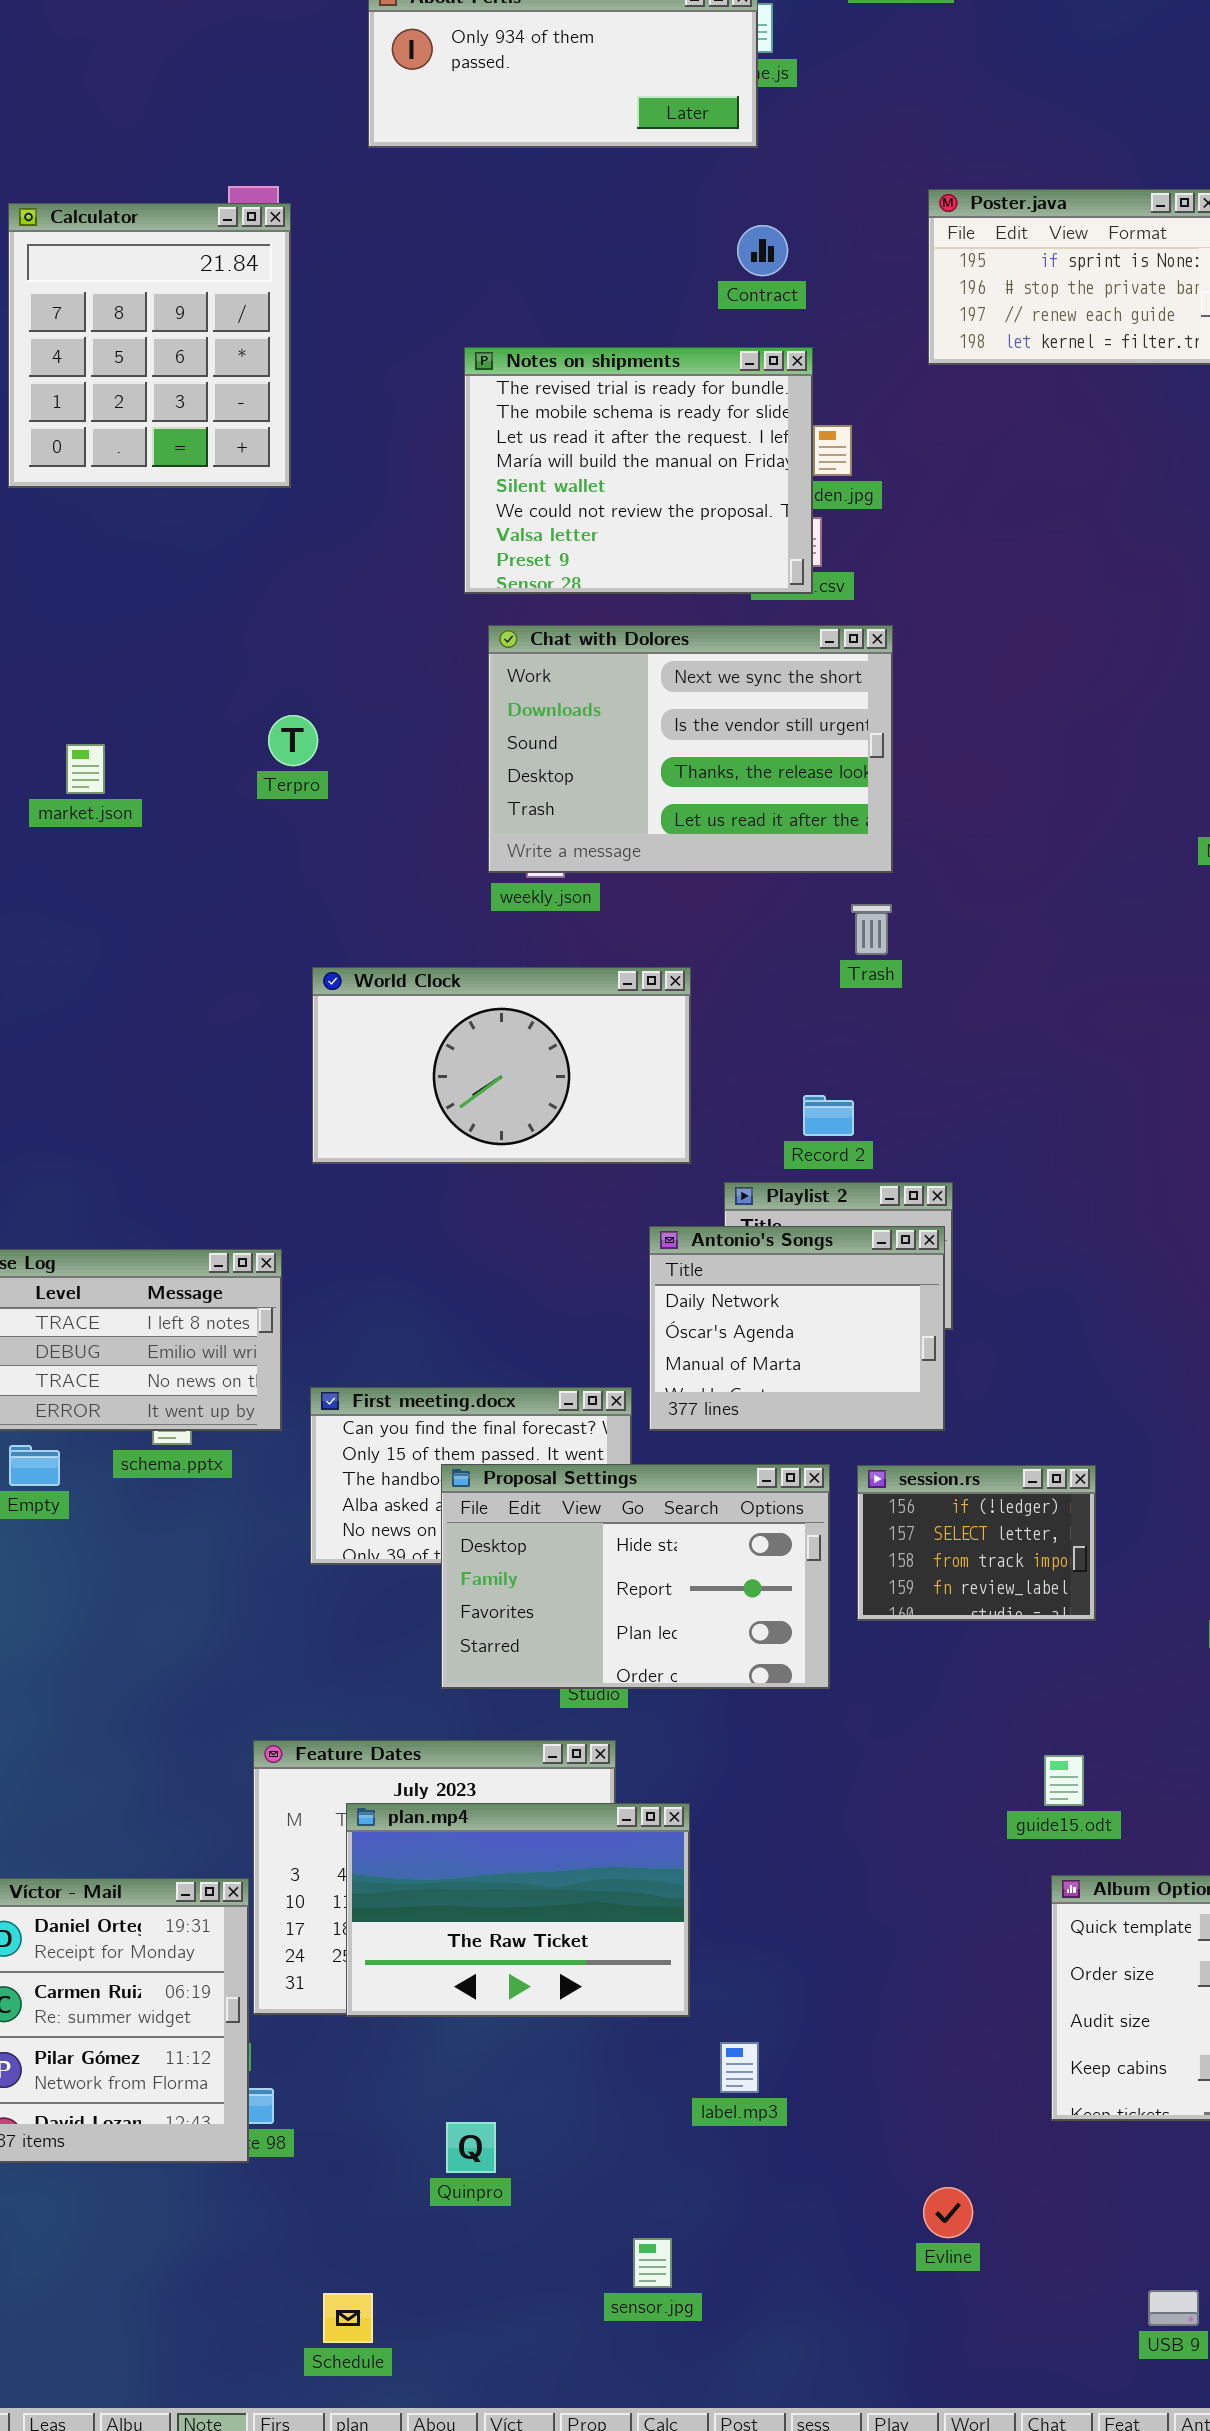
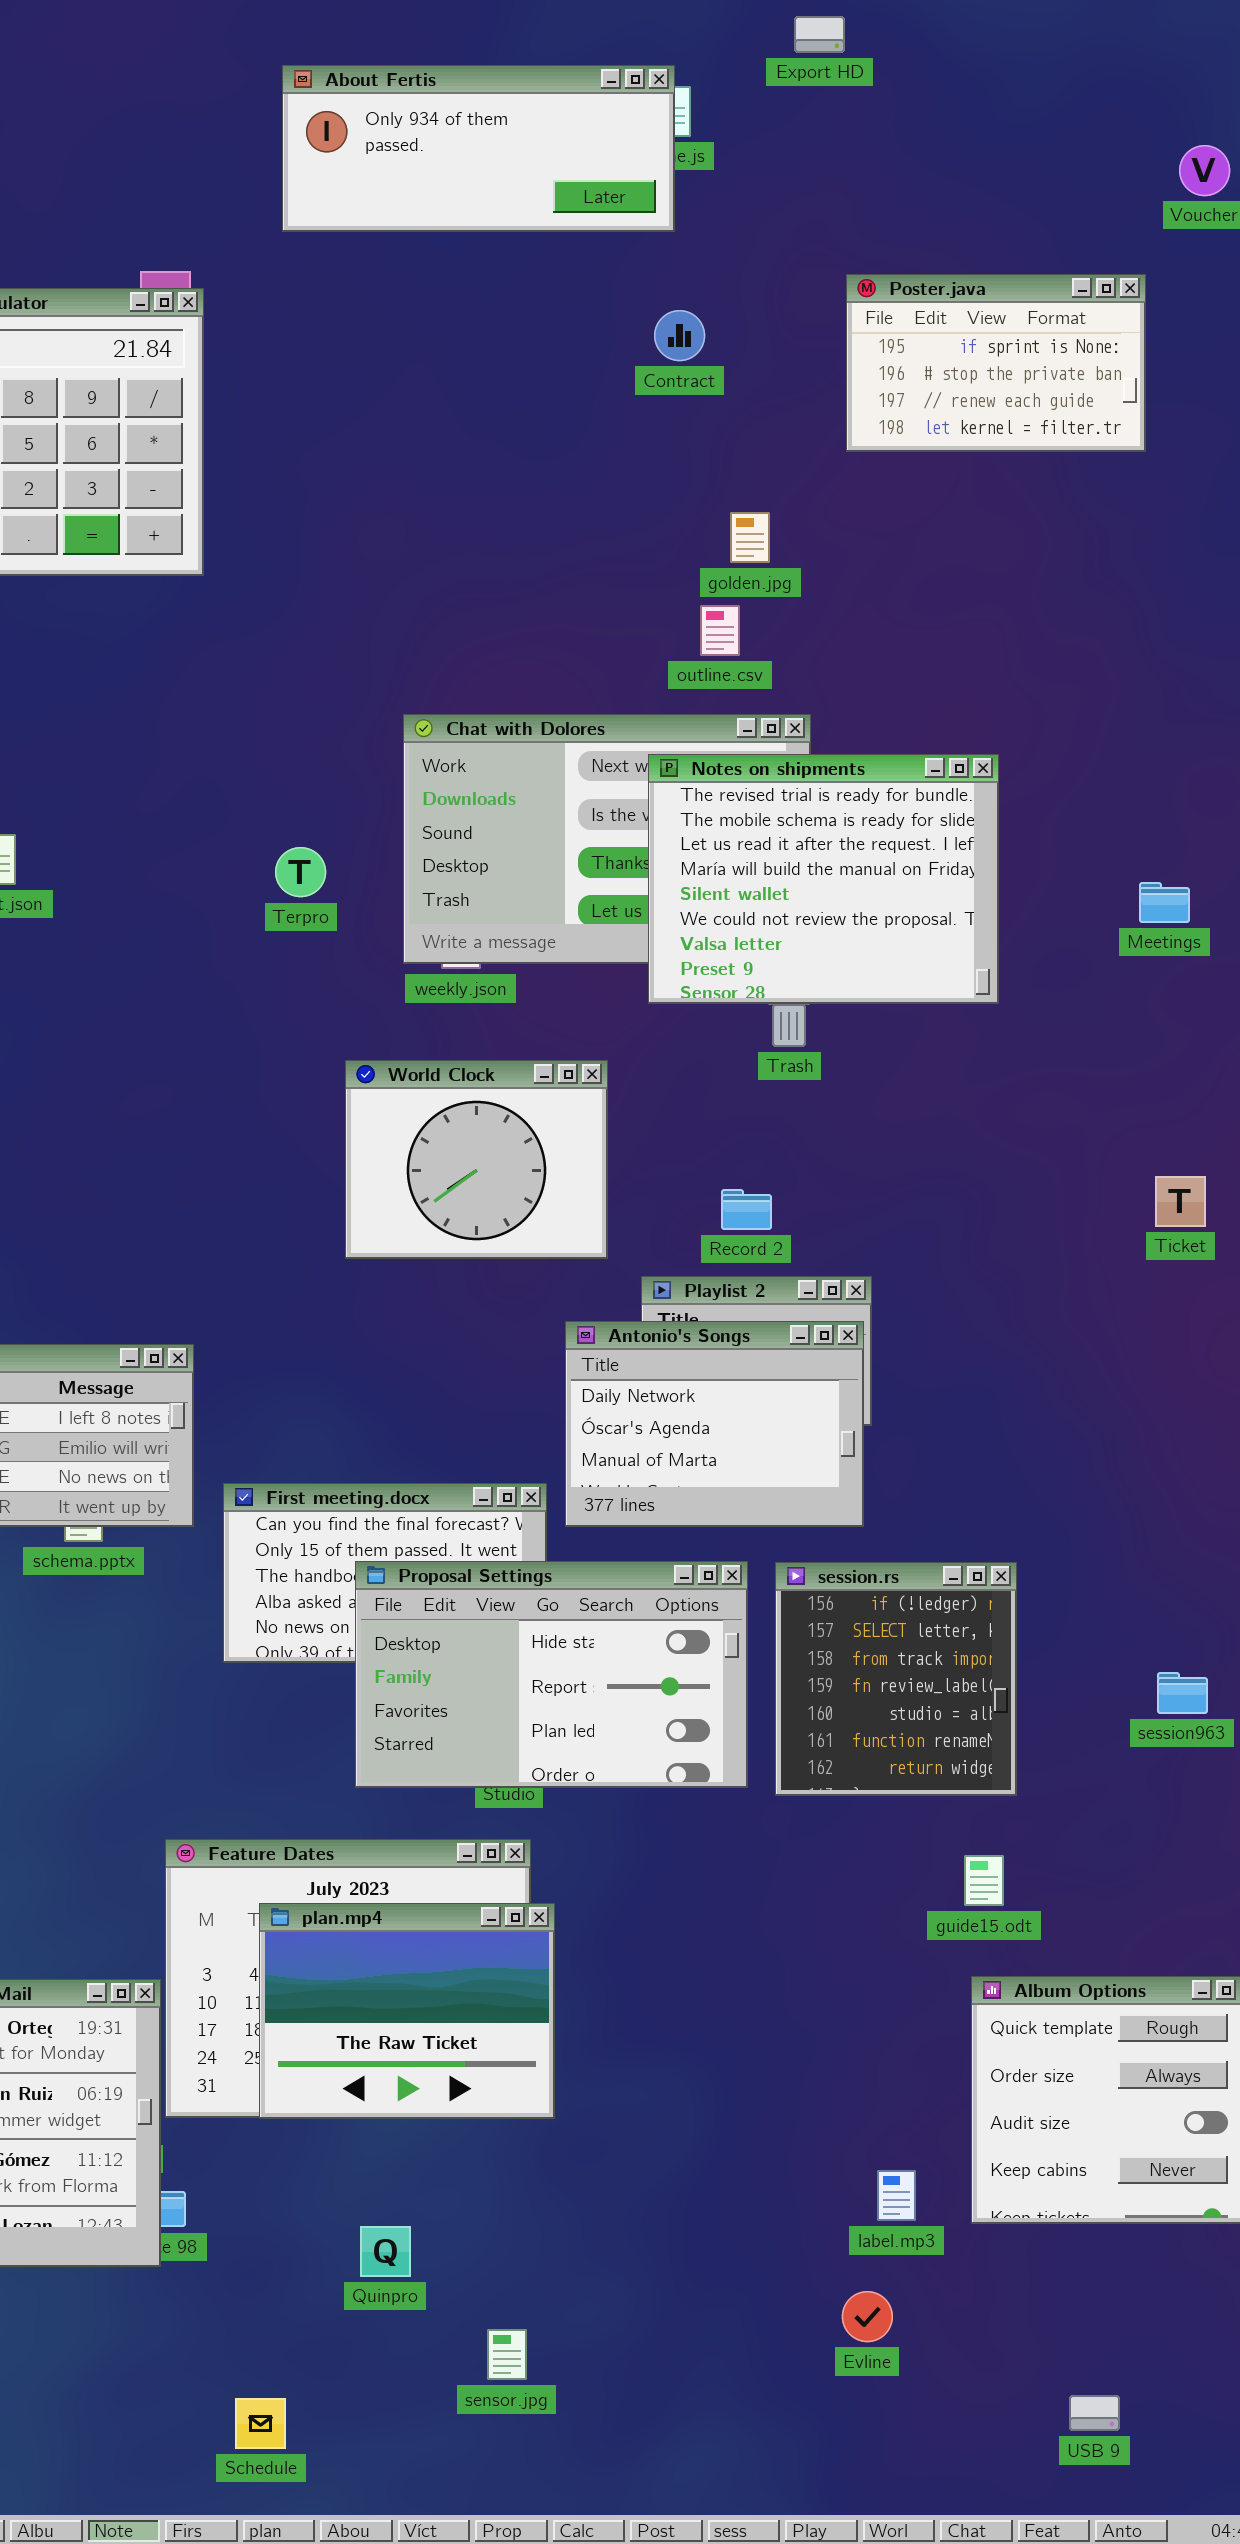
Notes on shipments: [464,347,813,594] -> [648,754,999,1004], moved
Terpro: [268,715,318,766] -> [275,847,326,897], moved
World Clock: [312,967,691,1164] -> [345,1060,608,1259], resized
session.rs: [857,1465,1096,1621] -> [775,1562,1017,1796], resized
plan.mp4: [346,1803,690,2017] -> [259,1903,555,2119], resized
label.mp3: [720,2042,759,2093] -> [877,2170,916,2221], moved
sensor.jpg: [633,2238,672,2288] -> [487,2329,527,2380], moved

